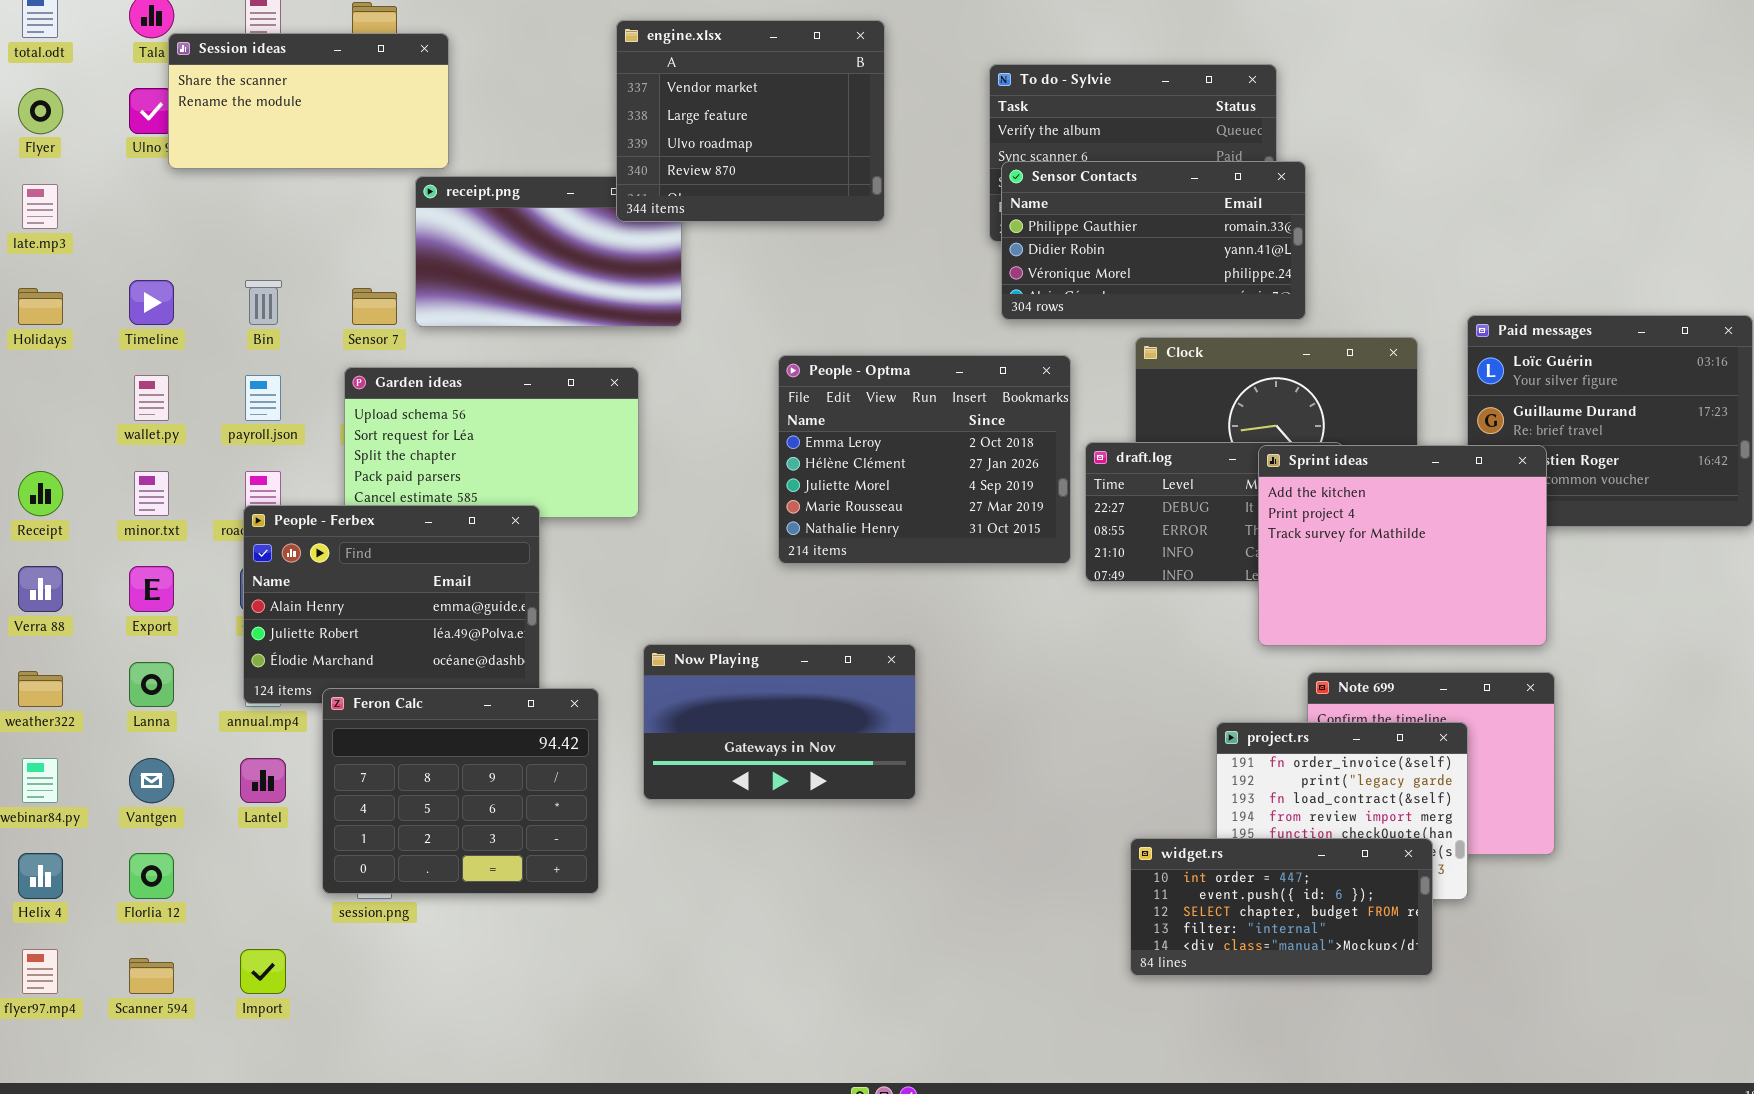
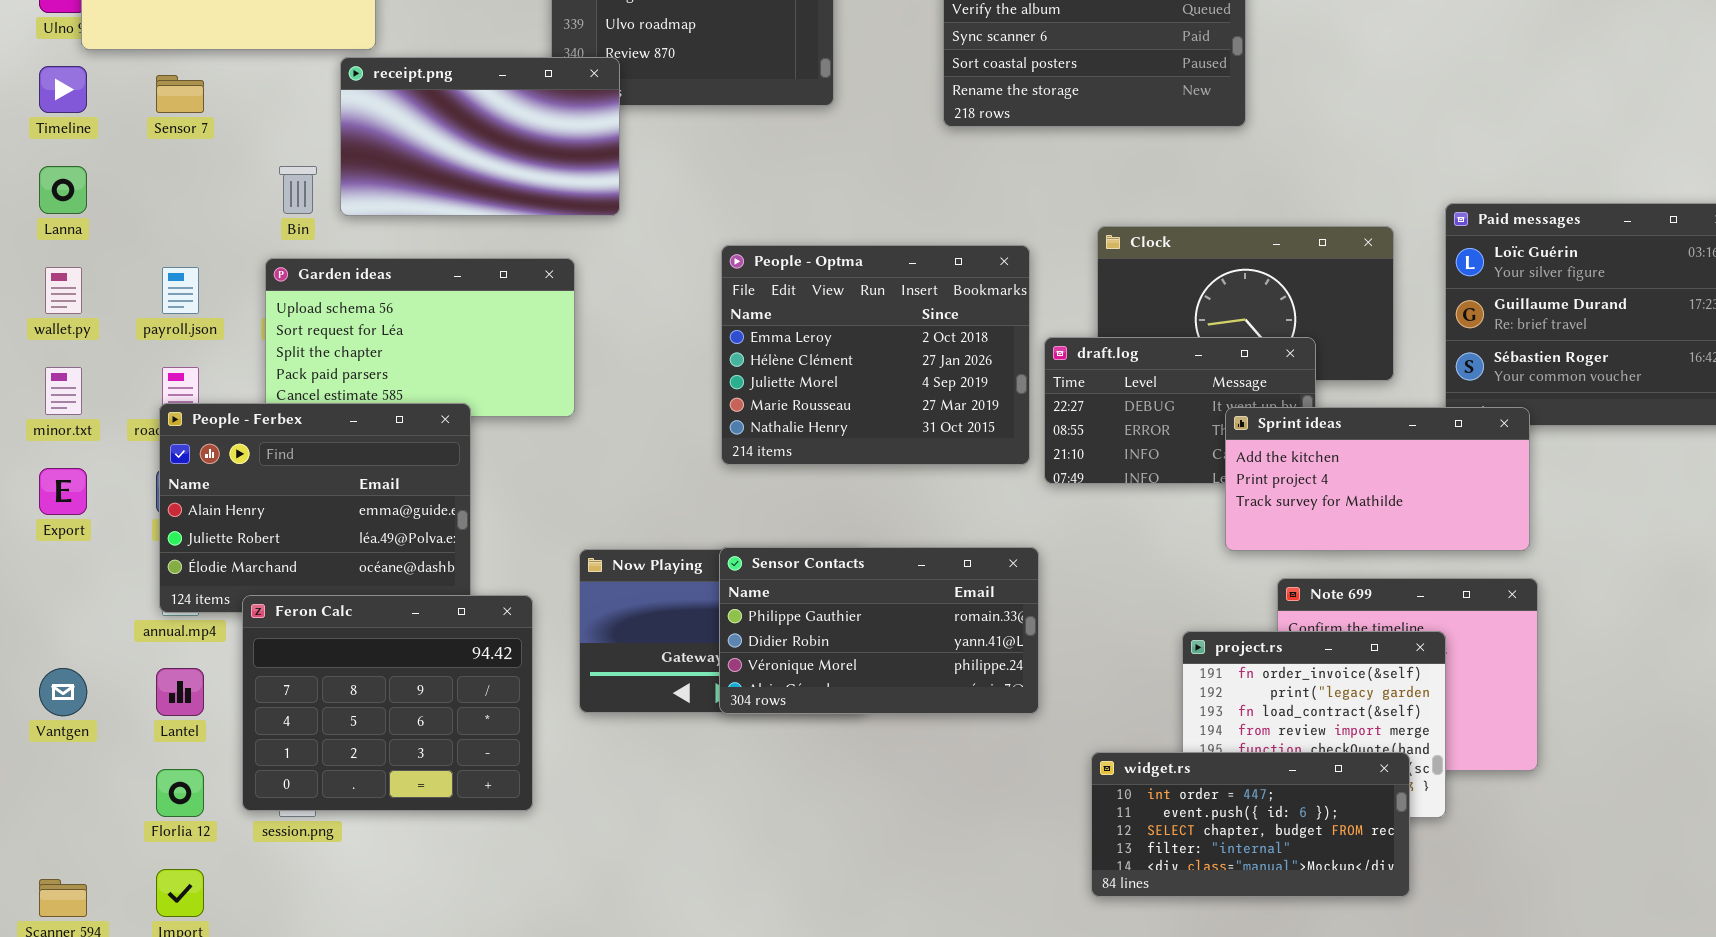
Sensor Contacts: [1001,161,1306,320] -> [719,547,1039,714], moved
receipt.png: [415,176,682,327] -> [340,57,620,216], raised
Timeline: [129,280,174,325] -> [39,66,87,113], moved
Bin: [245,280,282,325] -> [279,166,317,214], moved
Sensor 7: [352,288,397,325] -> [156,75,204,113], moved
Sprint ideas: [1258,445,1547,646] -> [1225,407,1530,551], resized
Lanna: [129,662,174,707] -> [39,166,87,214], moved
Florlia 12: [129,853,174,899] -> [156,769,204,817], moved

